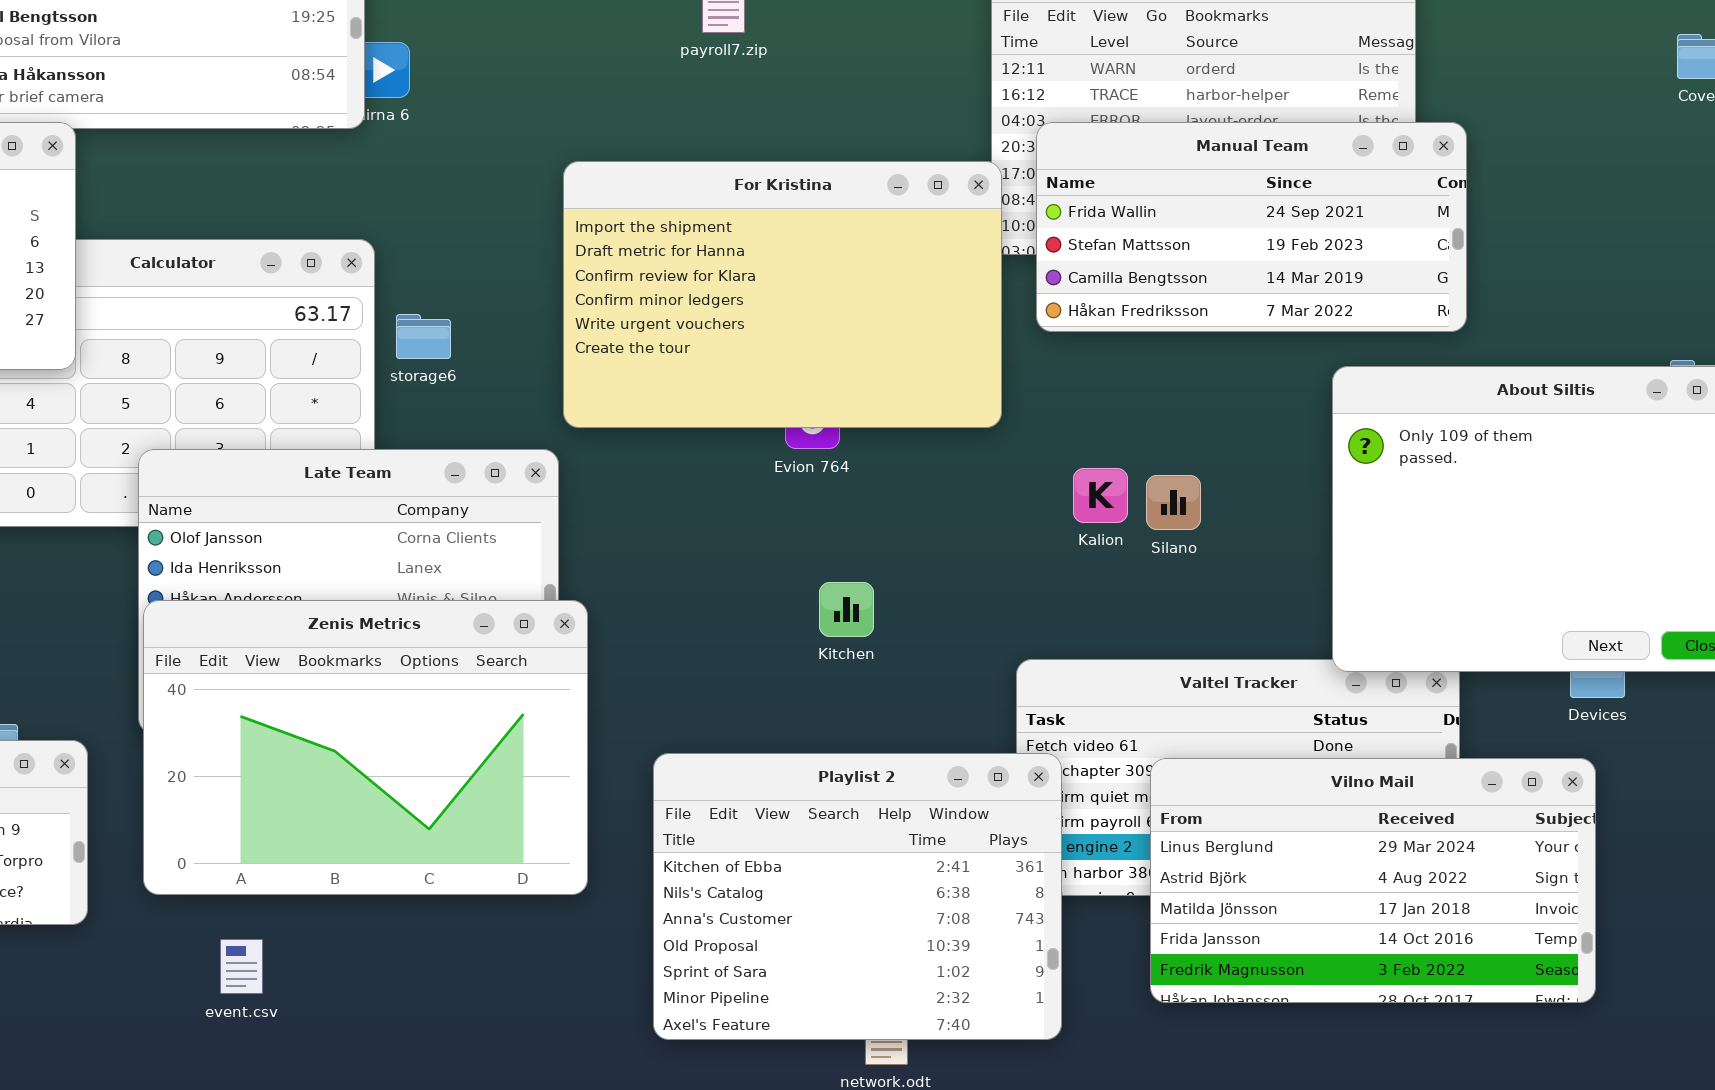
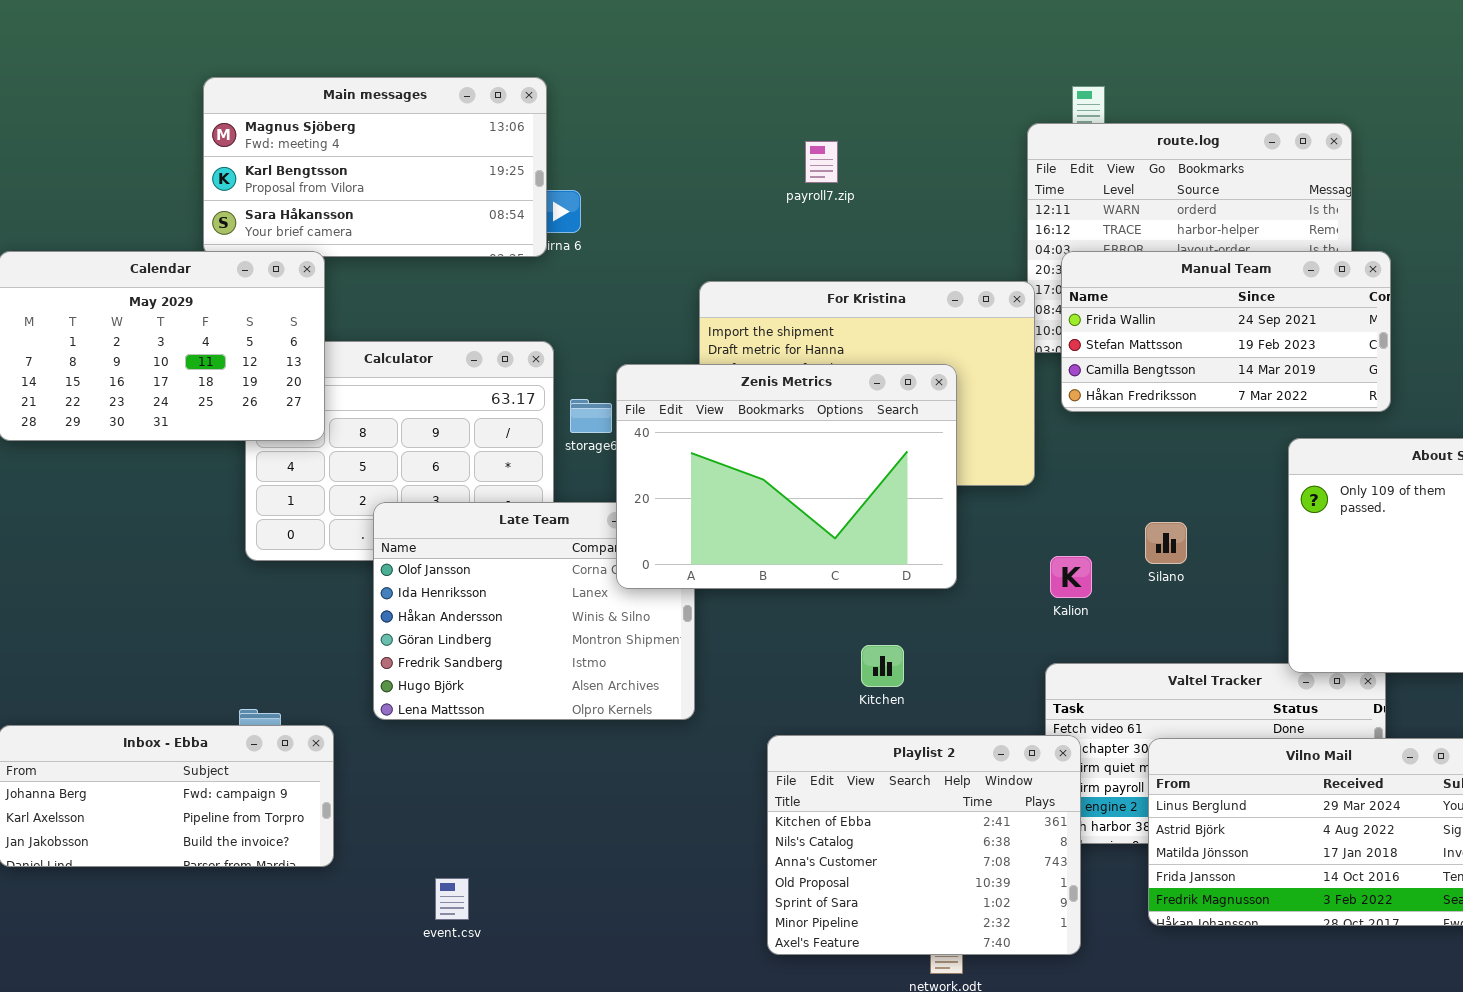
Kalion: [1073,468,1128,523] -> [1050,556,1092,598], moved
Kitchen: [819,582,874,637] -> [861,645,904,687], moved
Zenis Metrics: [143,600,588,895] -> [616,364,957,589], moved

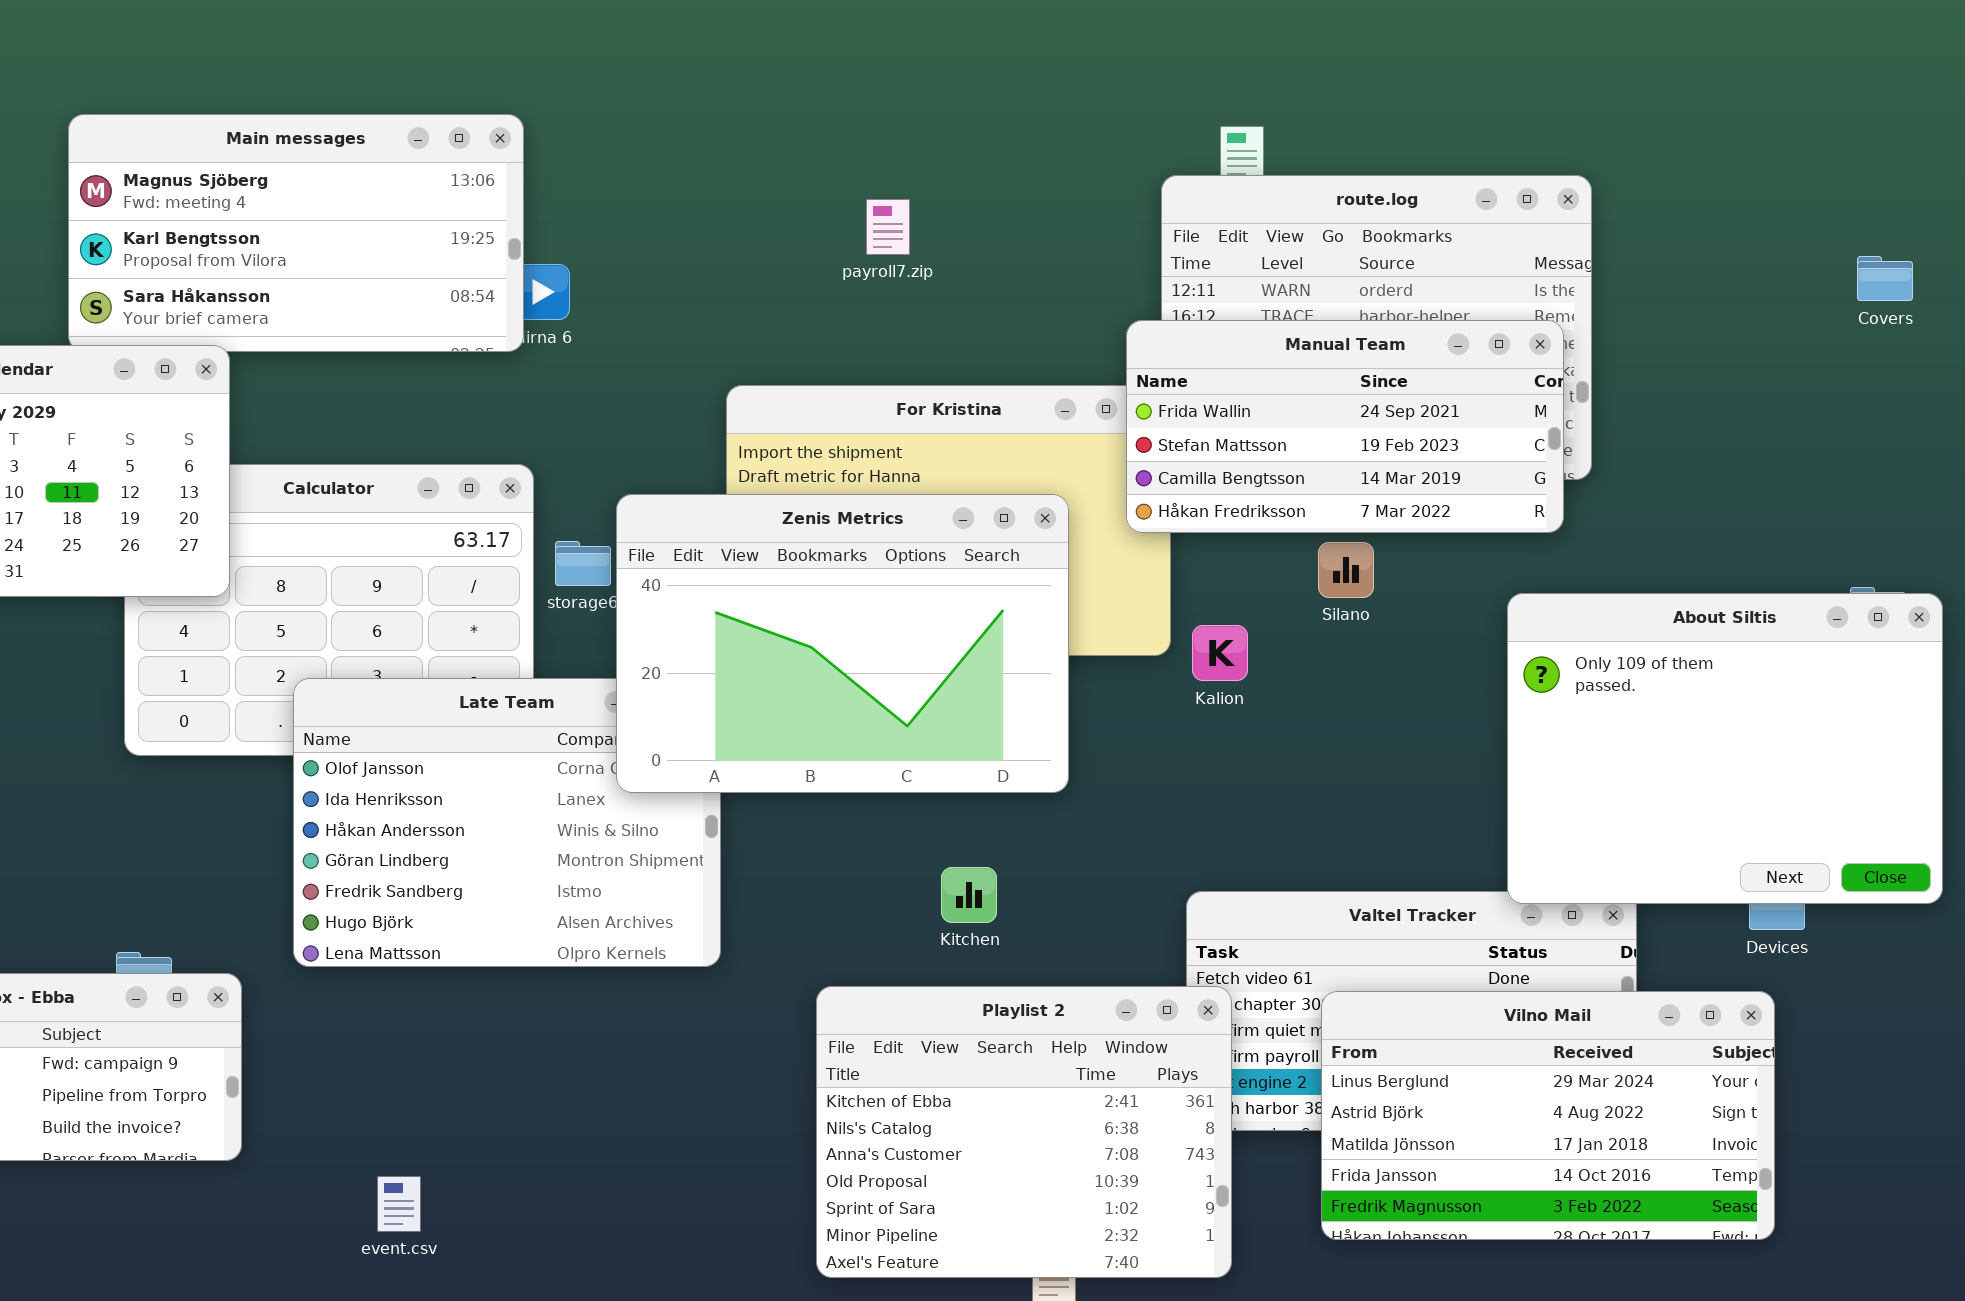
Manual Team: [1061,251,1391,412] -> [1126,320,1564,533], moved
Silano: [1145,522,1187,564] -> [1318,542,1374,598], moved
Kalion: [1050,556,1092,598] -> [1192,625,1248,681], moved

